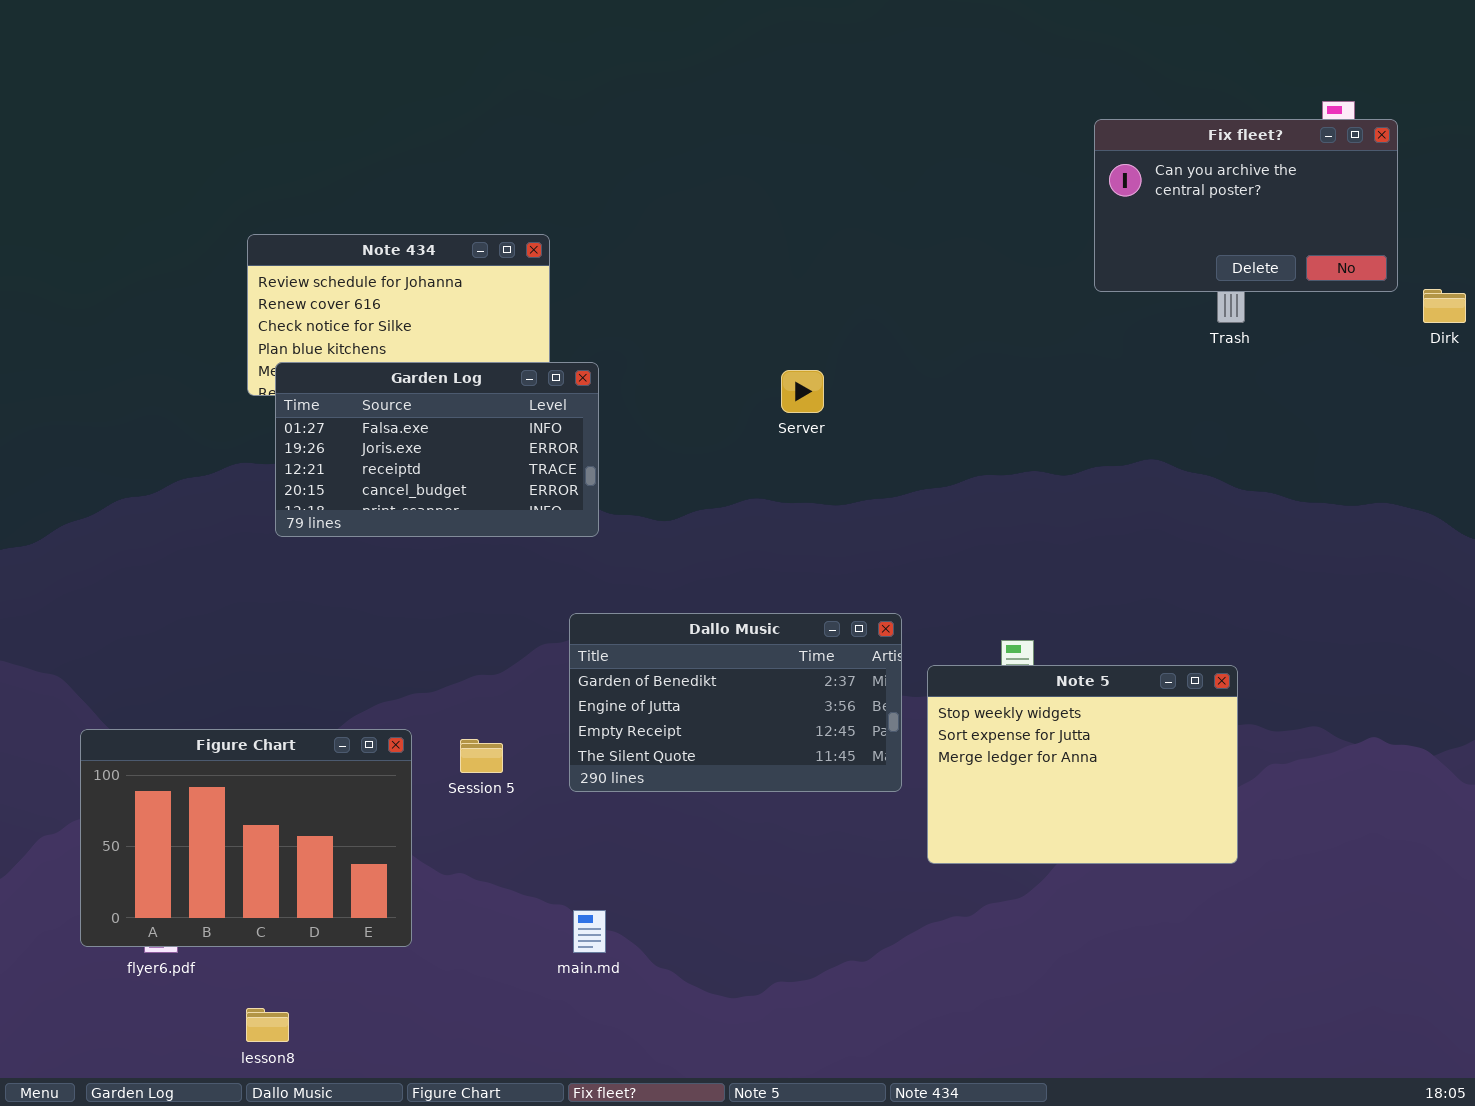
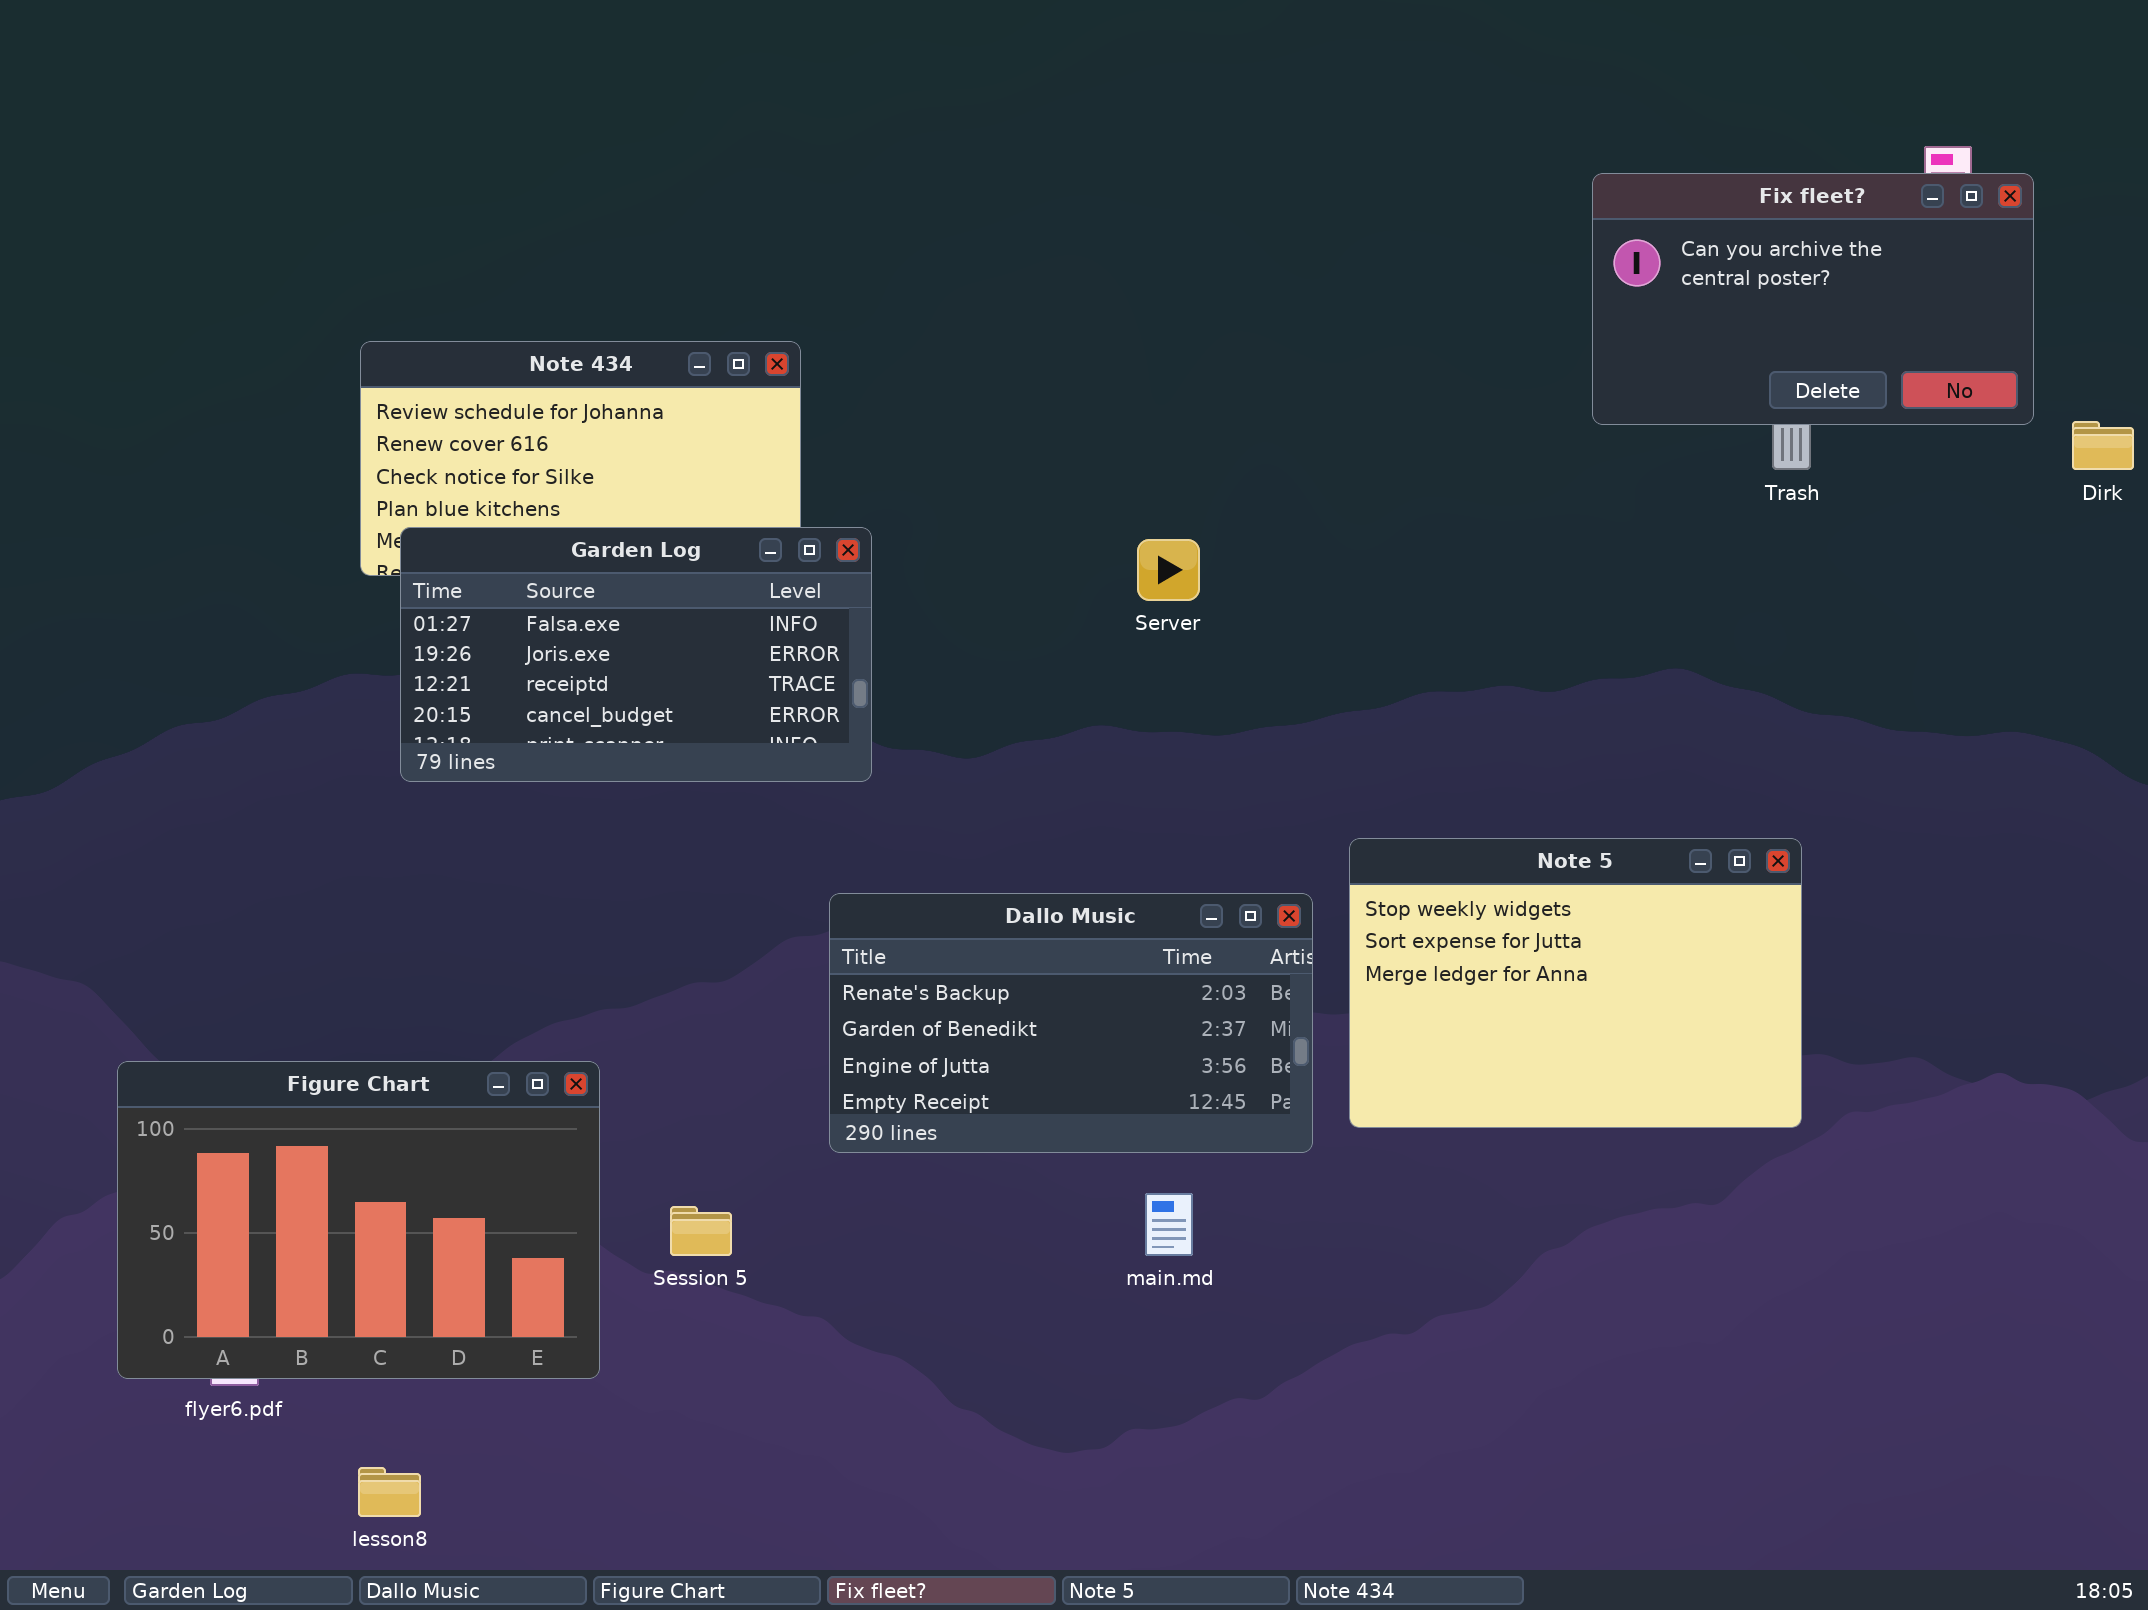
Dallo Music: [569,613,902,792] -> [829,893,1313,1153], scrolled up 1 row
Note 5: [927,665,1238,864] -> [1349,838,1802,1128], moved
Session 5: [460,739,503,773] -> [670,1206,732,1256], moved
main.md: [573,910,606,953] -> [1145,1193,1193,1256], moved

